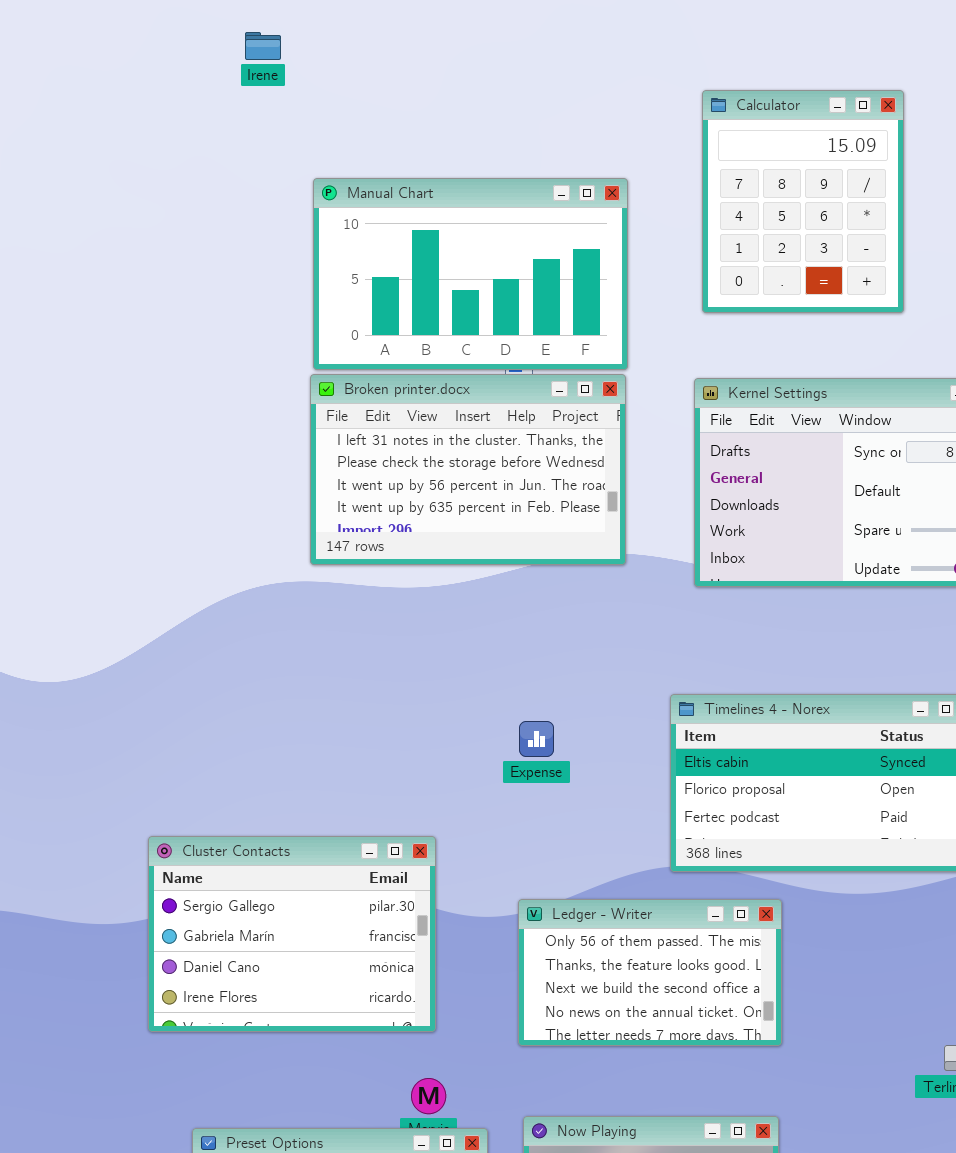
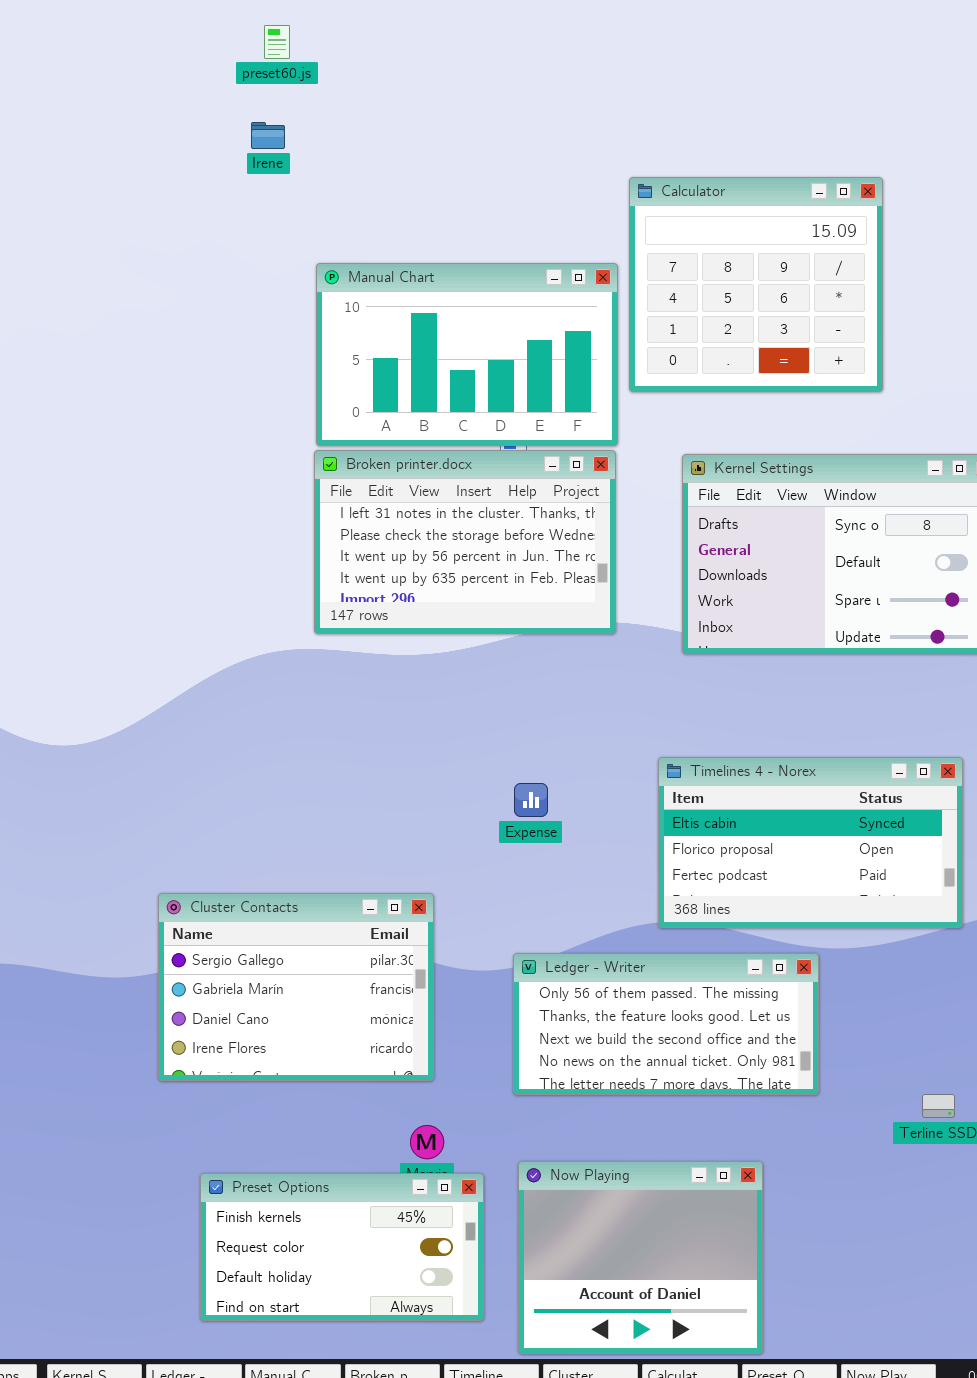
Calculator: [702,90,904,313] -> [629,177,883,392], resized
Ledger - Writer: [518,899,782,1046] -> [513,953,819,1095], resized

